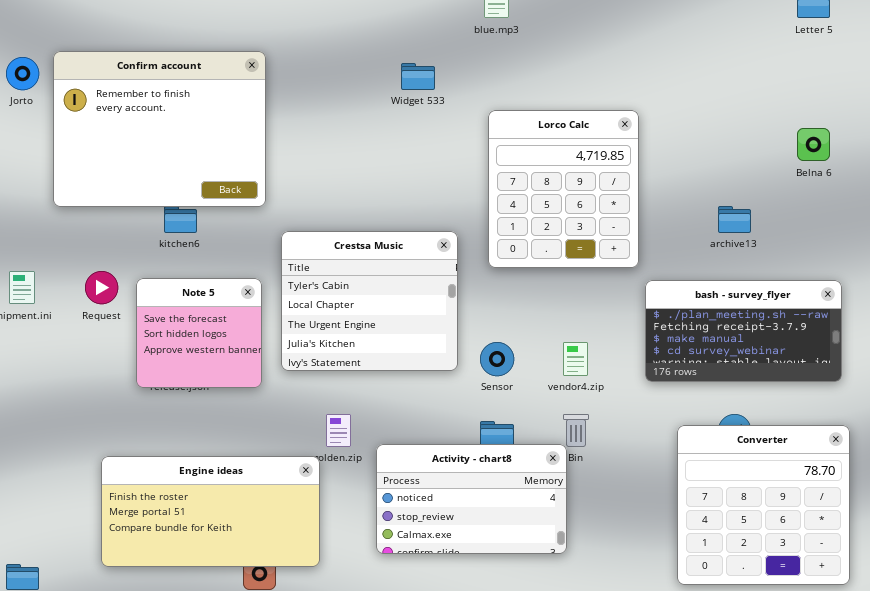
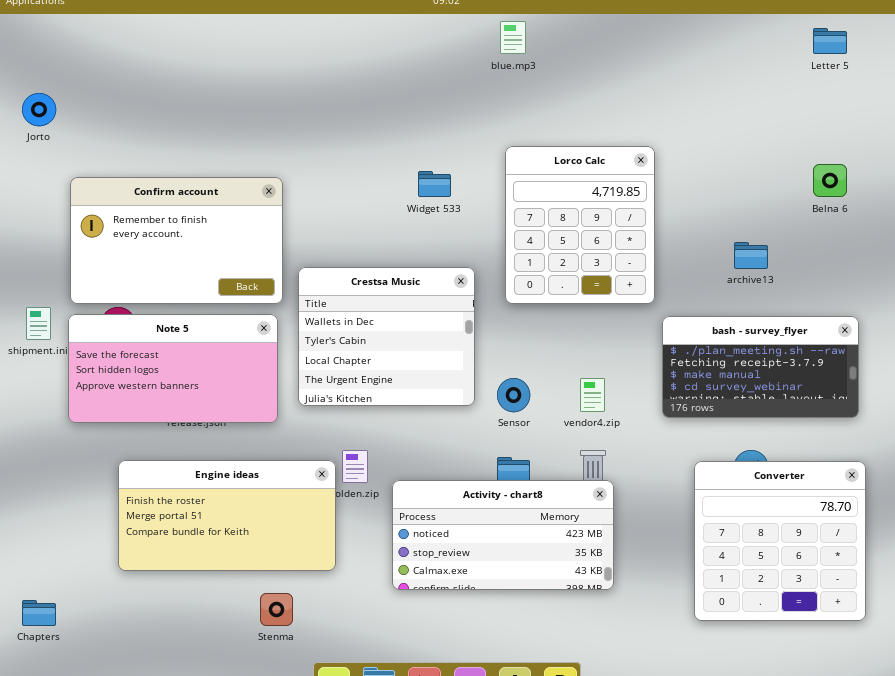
Confirm account: [53,51,266,207] -> [70,177,283,304], moved, resized
Widget 533: [401,63,435,90] -> [418,171,451,197], moved
Crestsa Music: [281,231,458,371] -> [298,267,475,406], scrolled up 1 row
Note 5: [136,278,262,388] -> [68,314,278,423], resized
Activity - chart8: [376,444,567,554] -> [392,480,614,590], resized
Engine ideas: [101,456,320,567] -> [118,460,336,571], moved

